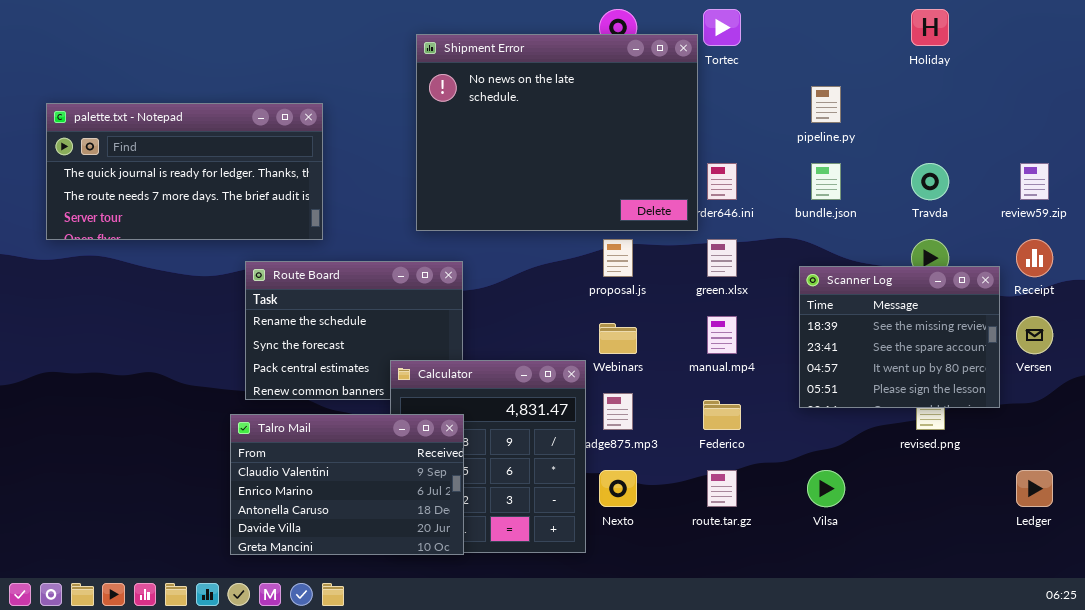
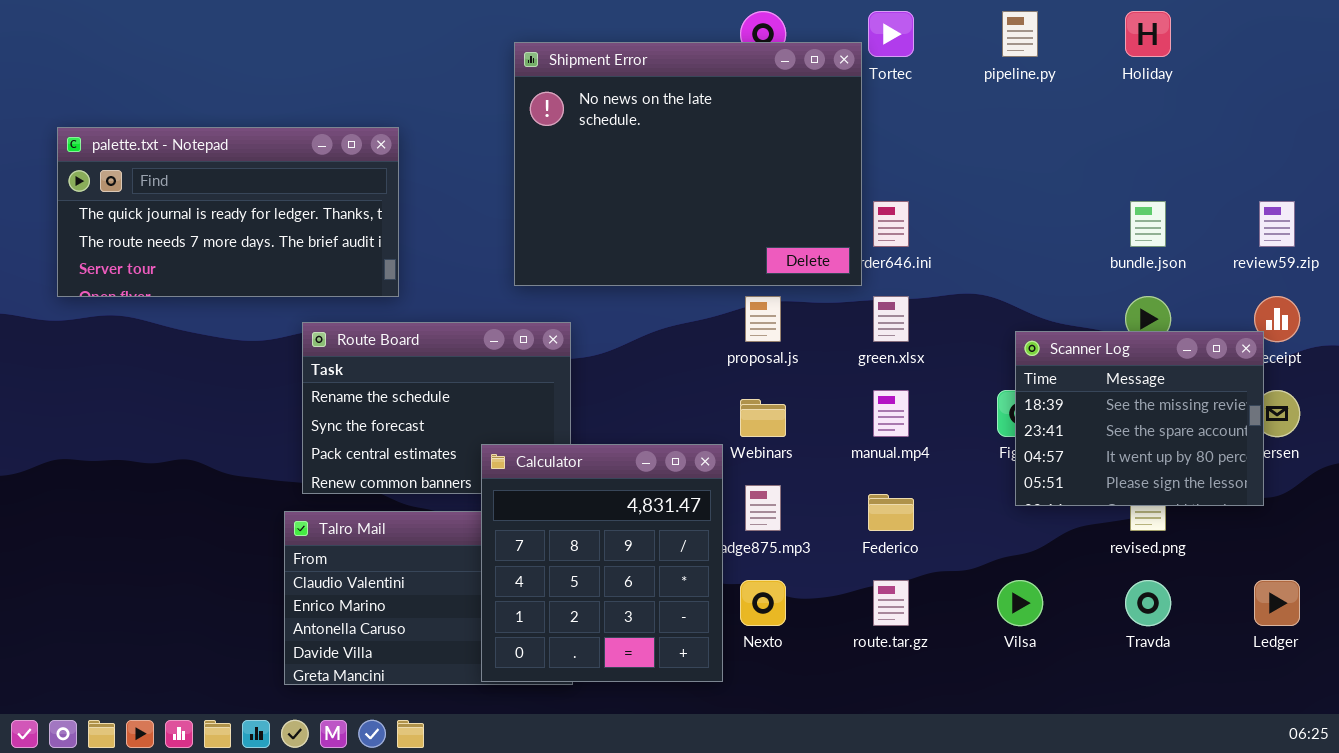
pipeline.py: [811,86,841,123] -> [1002,11,1038,57], moved
bundle.json: [811,163,841,200] -> [1130,201,1166,247], moved
Travda: [911,163,949,200] -> [1125,580,1171,626], moved
Scanner Log: [799,266,1000,408] -> [1015,331,1264,506], moved
Calculator: [390,360,586,553] -> [481,444,723,682], raised

